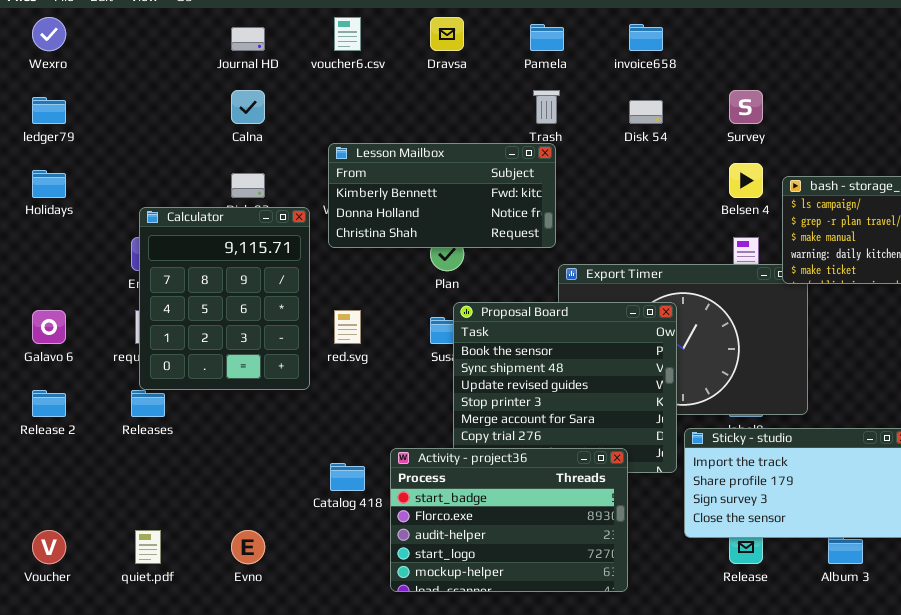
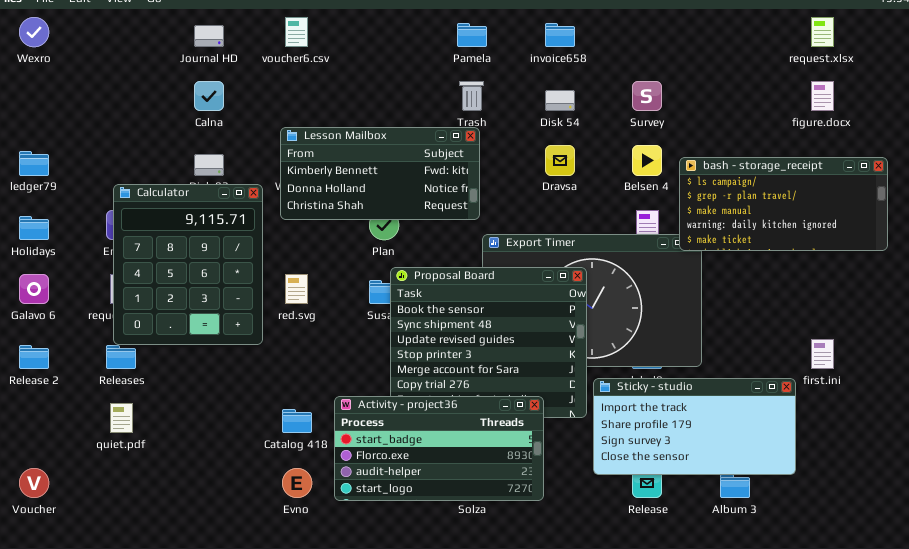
Dravsa: [430,17,464,51] -> [545,145,575,176], moved
ledger79: [32,97,66,124] -> [19,151,49,176], moved
Holidays: [32,170,66,198] -> [19,216,49,240], moved
Activity - project36: [390,448,628,592] -> [334,396,544,501], resized
quiet.pdf: [135,530,161,564] -> [110,403,133,433], moved
Evno: [231,530,265,564] -> [282,468,312,498], moved

